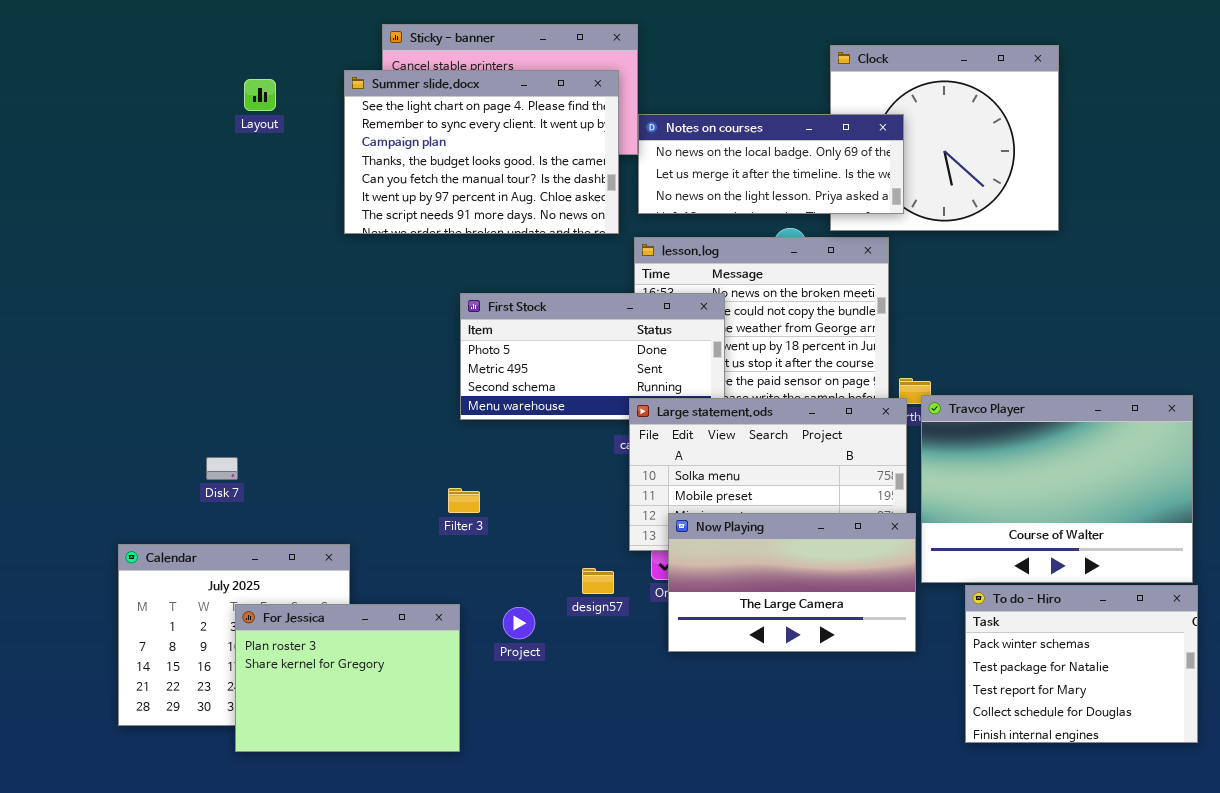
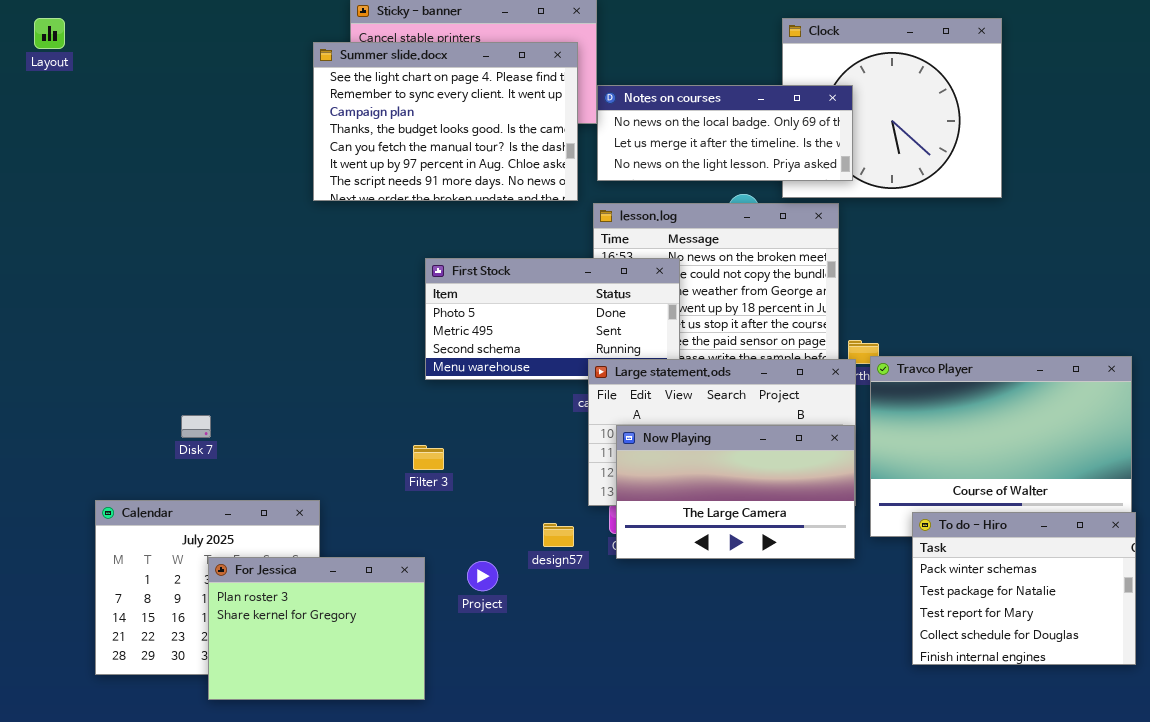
Layout: [244,79,276,111] -> [34,18,65,49], moved
Now Playing: [668,513,916,652] -> [616,425,855,559], moved
To do - Hiro: [965,585,1198,743] -> [912,512,1136,665], moved

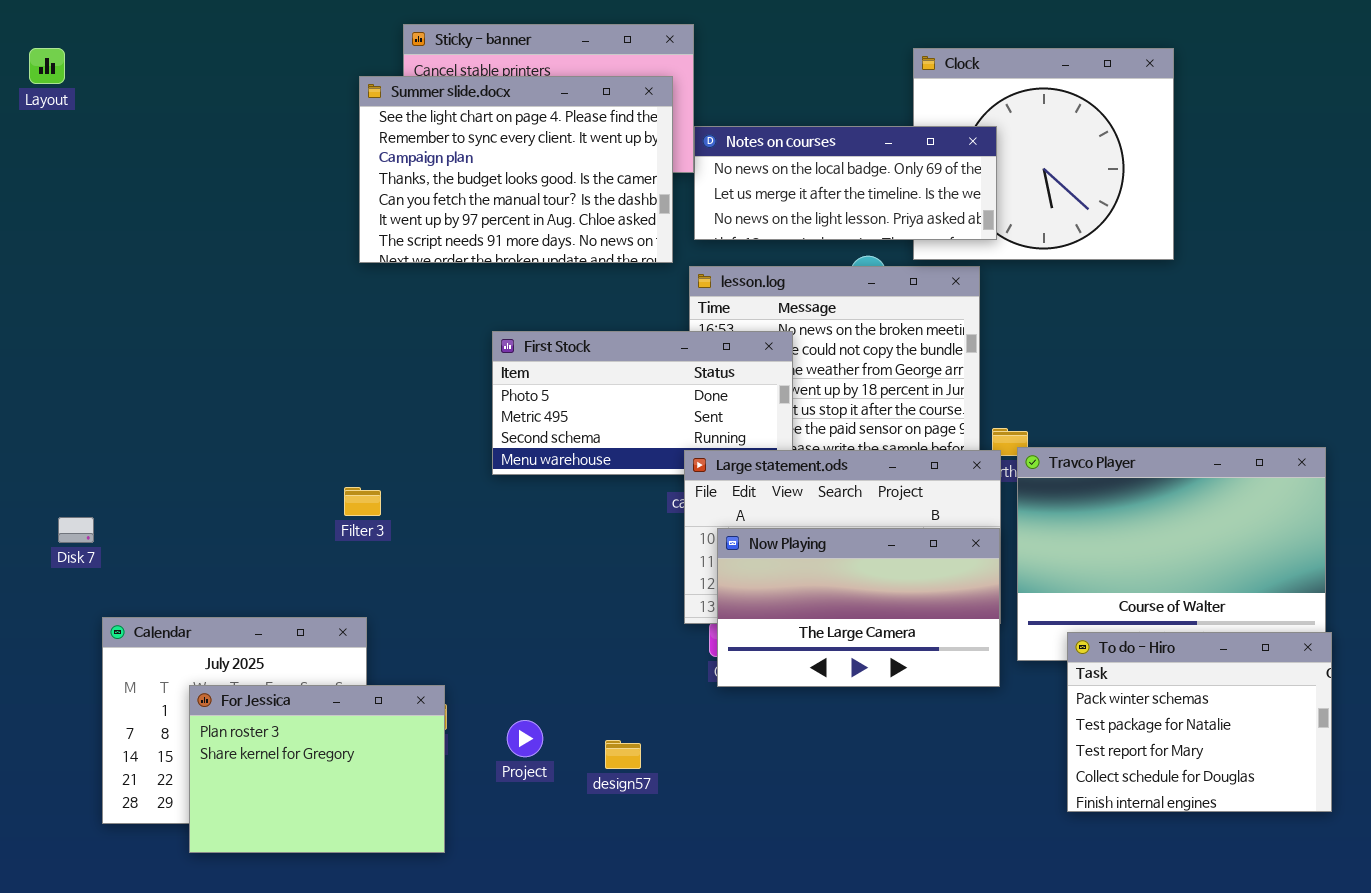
Disk 7: [181,415,211,438] -> [58,517,94,543], moved
Filter 3: [413,445,444,470] -> [344,487,381,516], moved
design57: [543,523,574,547] -> [605,740,641,769], moved
For Jessica: [208,557,425,700] -> [189,685,445,853], moved
Project: [467,561,498,591] -> [507,720,543,757], moved

